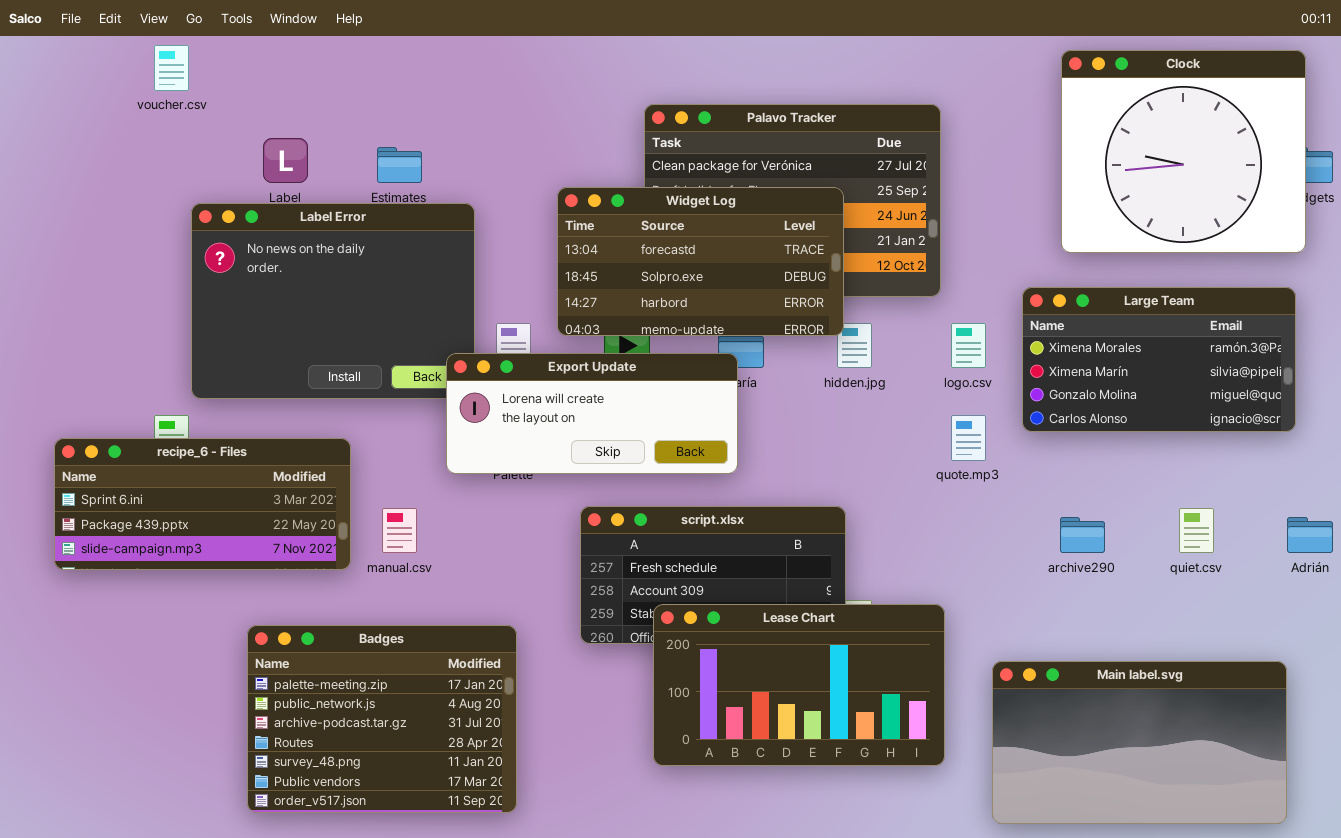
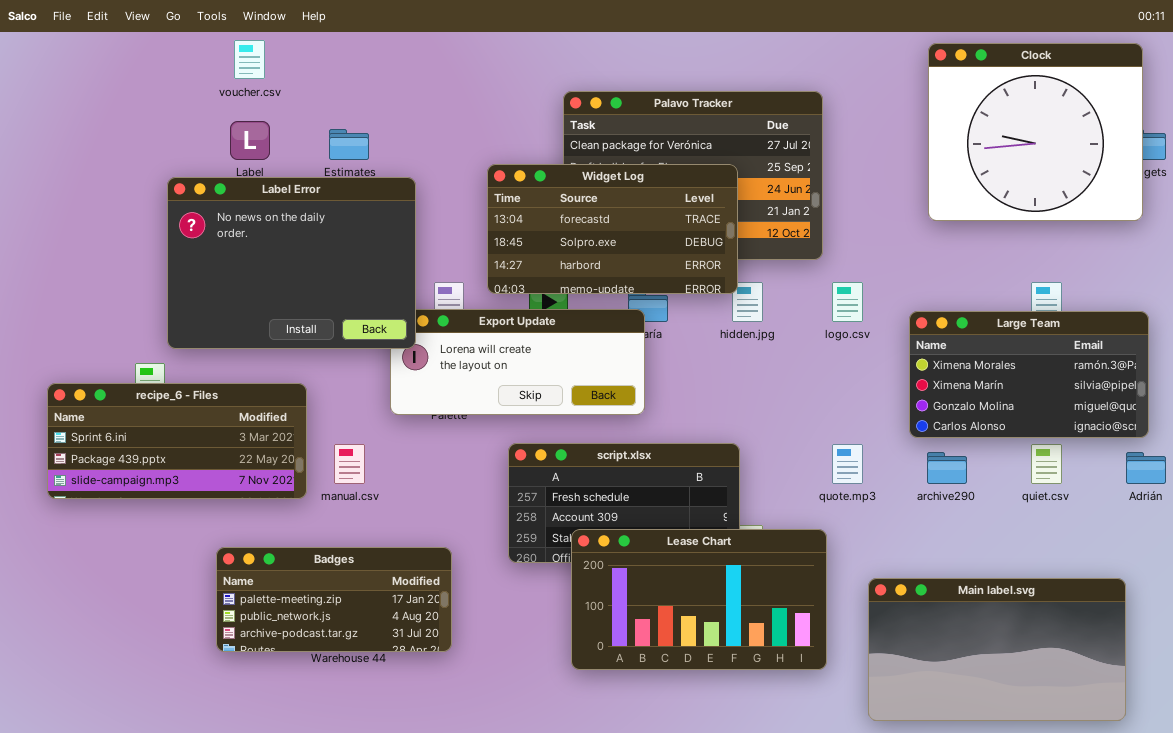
voucher.csv: [154,45,189,91] -> [234,40,265,79], moved
Label Error: [191,203,475,399] -> [167,177,416,349], raised
Large Team: [1022,287,1296,432] -> [909,311,1149,438], moved
quote.mp3: [951,415,986,461] -> [832,444,863,484], moved
Badges: [247,625,517,813] -> [216,547,452,652], resized

